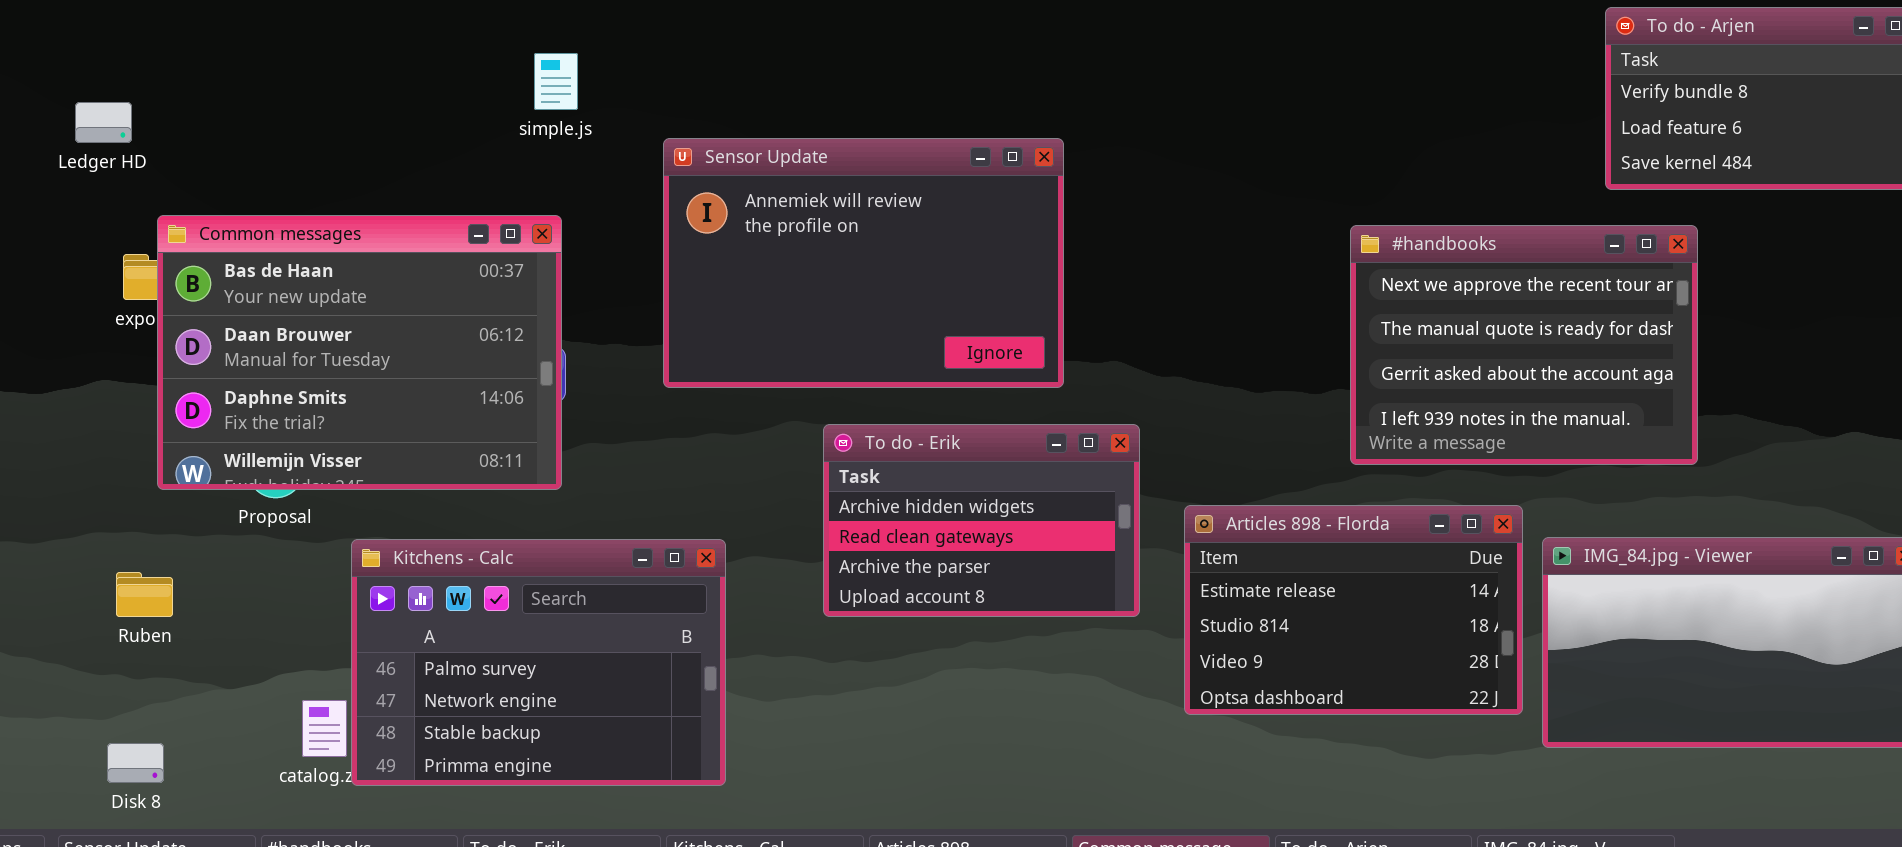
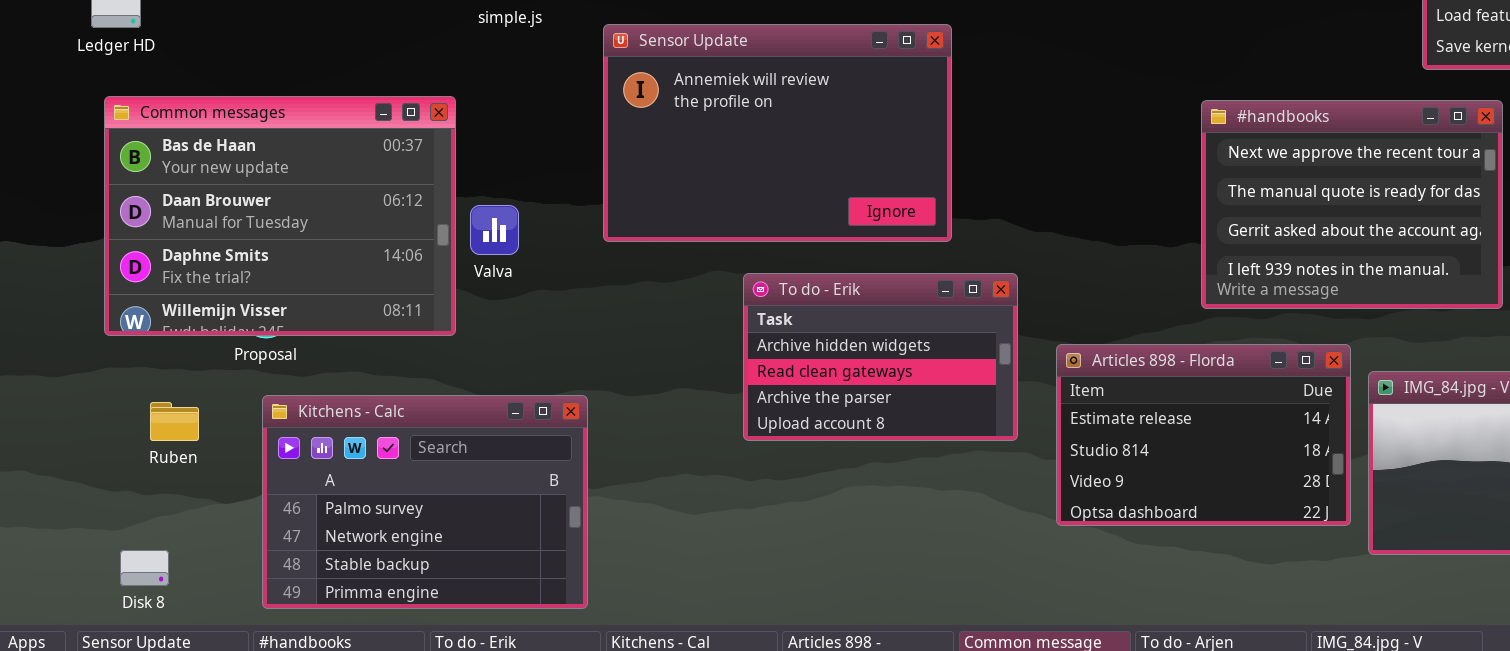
Common messages: [157,215,562,490] -> [104,96,456,336], moved
Kitchens - Calc: [351,539,726,786] -> [262,395,588,609], moved
Ruben: [116,572,173,617] -> [150,402,199,441], moved

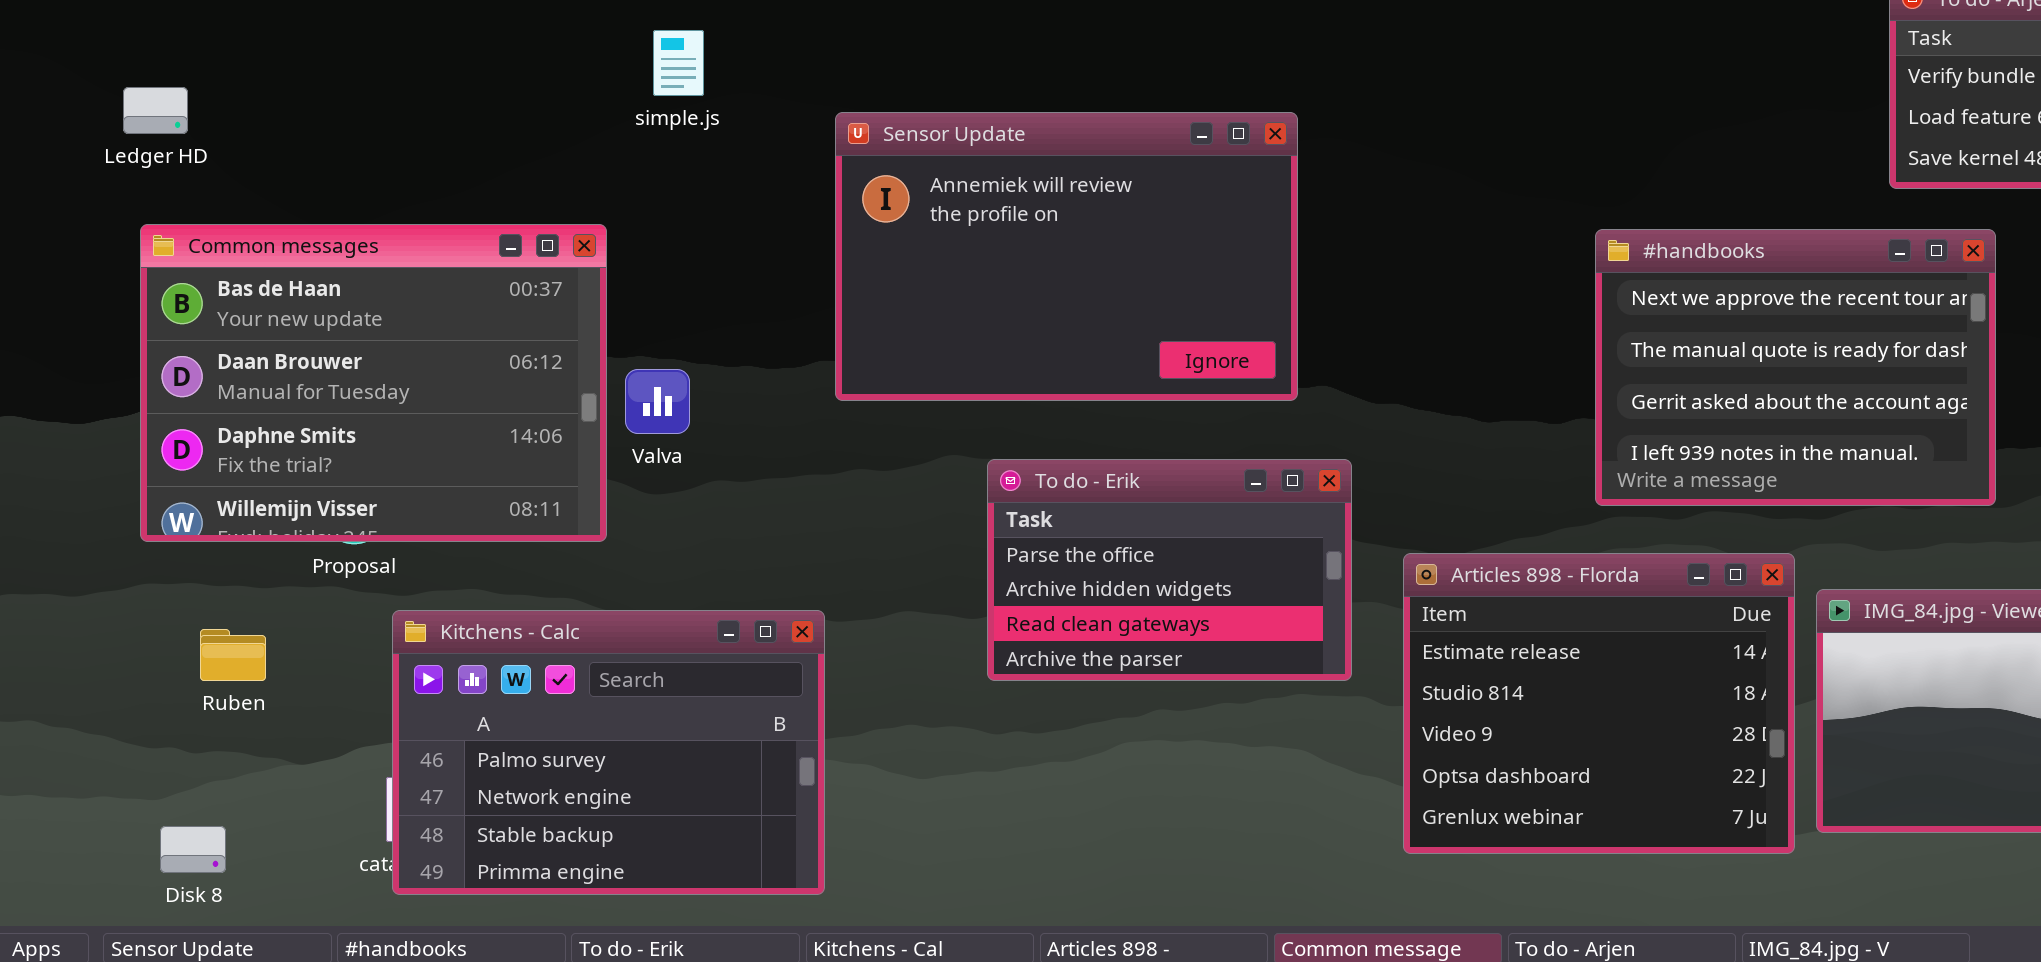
Sensor Update: [603,24,952,242] -> [835,112,1298,401], moved
To do - Erik: [743,273,1018,441] -> [987,459,1352,681], scrolled up 1 row
Articles 898 - Florda: [1056,344,1351,526] -> [1403,553,1795,854], resized
Kitchens - Calc: [262,395,588,609] -> [392,610,825,895], moved

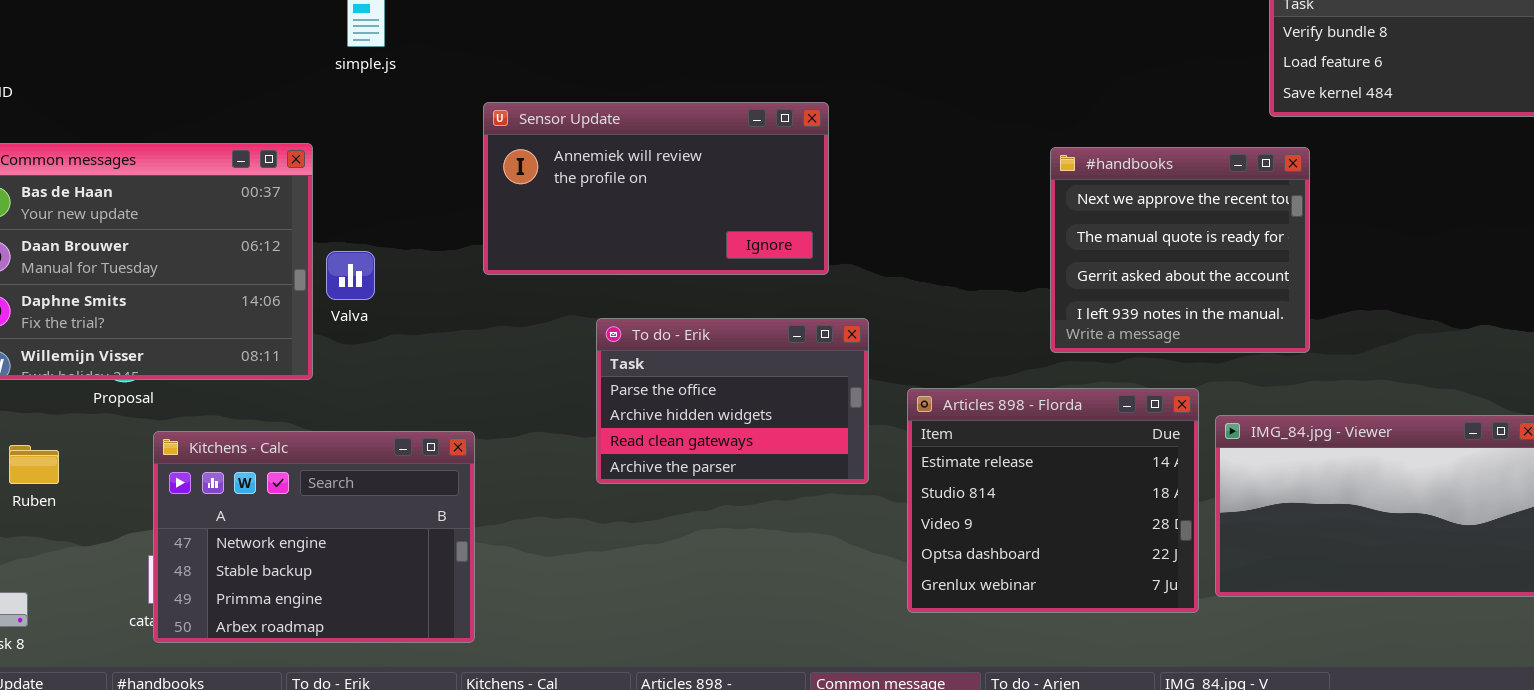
Sensor Update: [835,112,1298,401] -> [483,102,829,275], resized
#handbooks: [1595,229,1996,506] -> [1050,147,1310,353], resized
Kitchens - Calc: [392,610,825,895] -> [153,431,475,643], scrolled down 1 row

